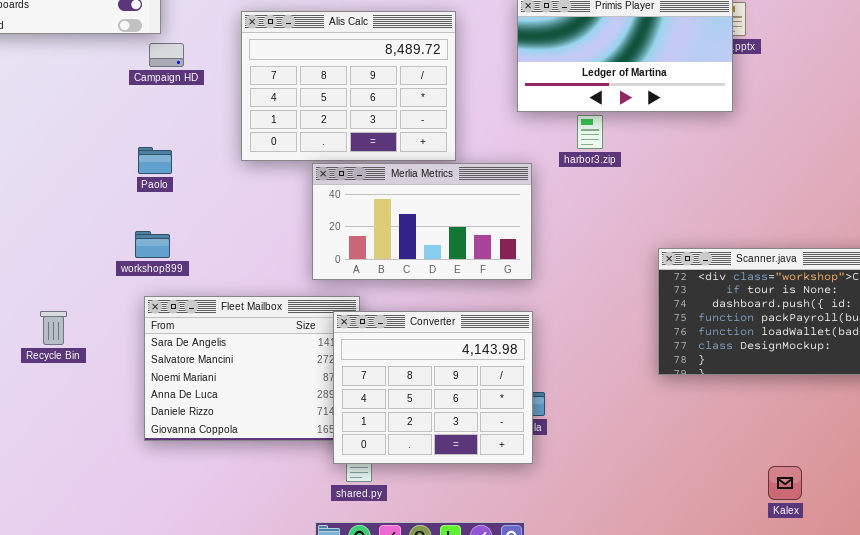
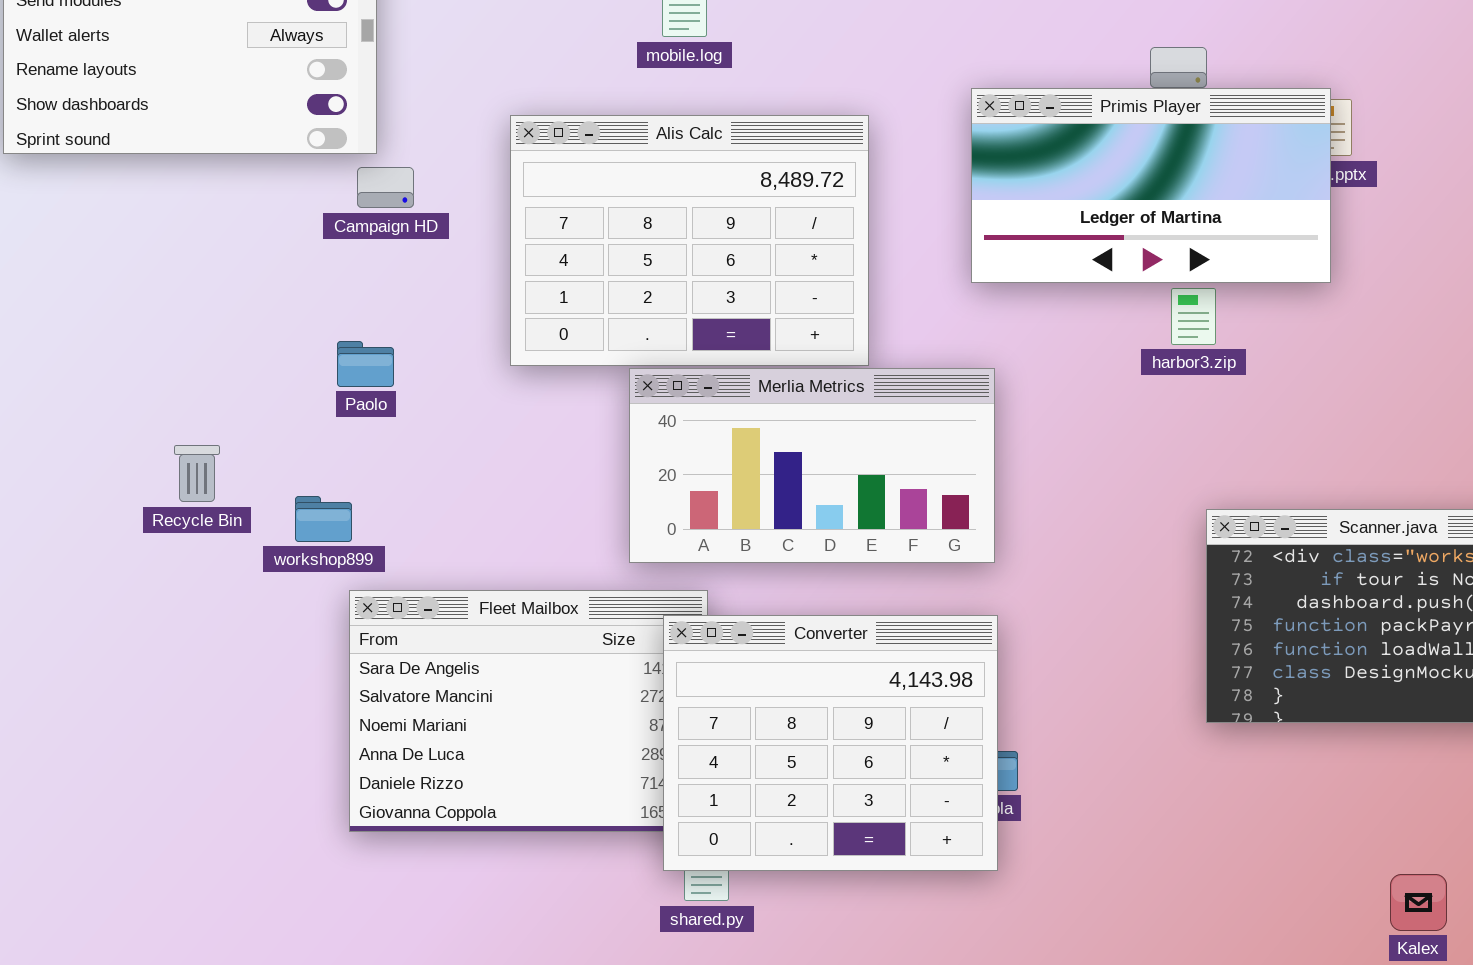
harbor3.zip: [577,115,603,149] -> [1171,288,1216,345], moved
workshop899: [135,231,170,258] -> [295,496,352,542], moved
Recycle Bin: [40,311,67,345] -> [174,445,220,502], moved

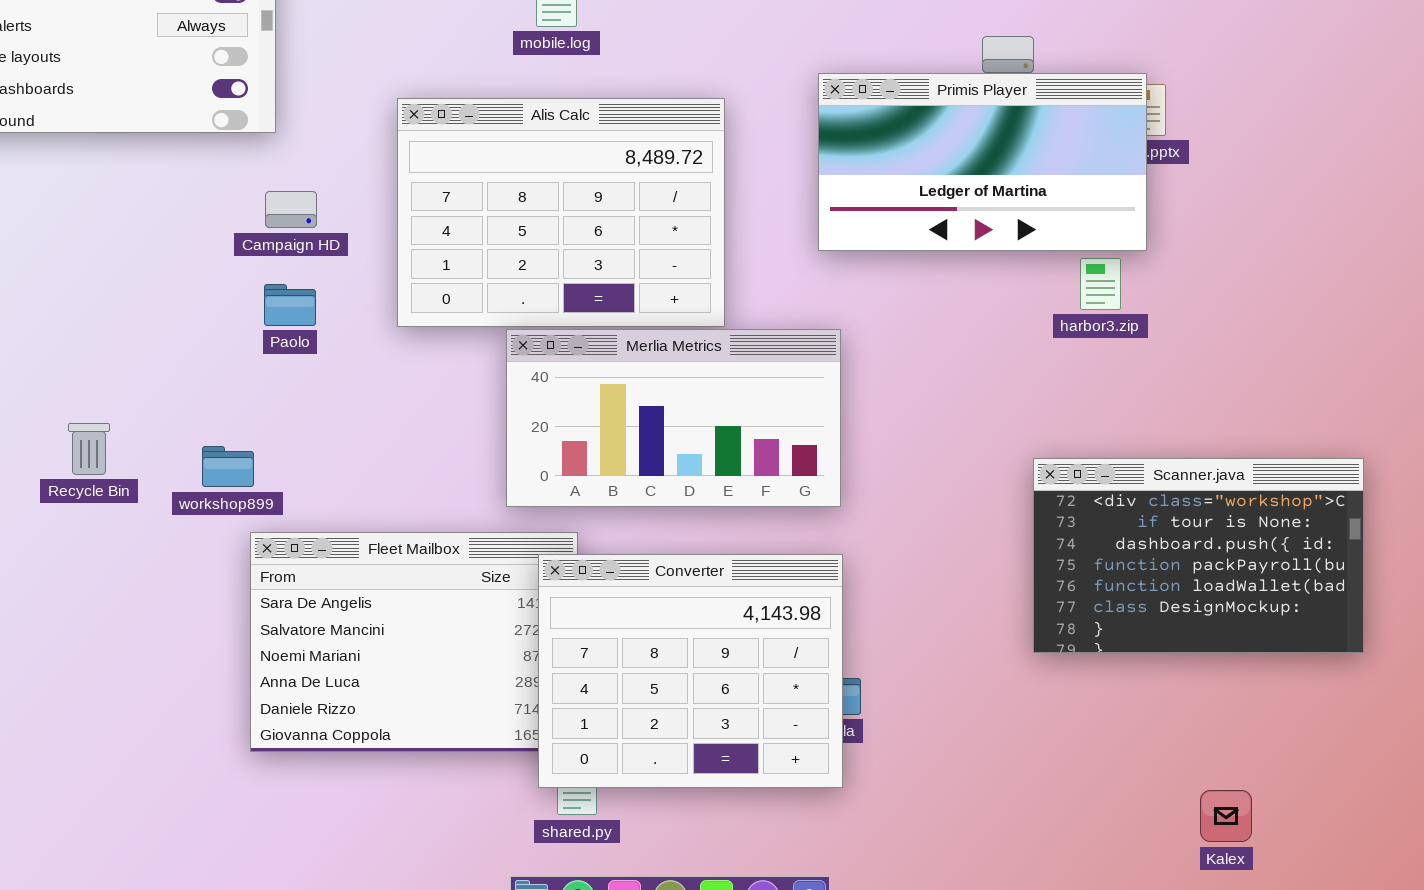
Campaign HD: [357,167,414,208] -> [265,191,317,228], moved
harbor3.zip: [1171,288,1216,345] -> [1080,258,1121,310], moved
Paolo: [337,341,394,387] -> [264,284,316,326], moved
Recycle Bin: [174,445,220,502] -> [68,423,110,475], moved

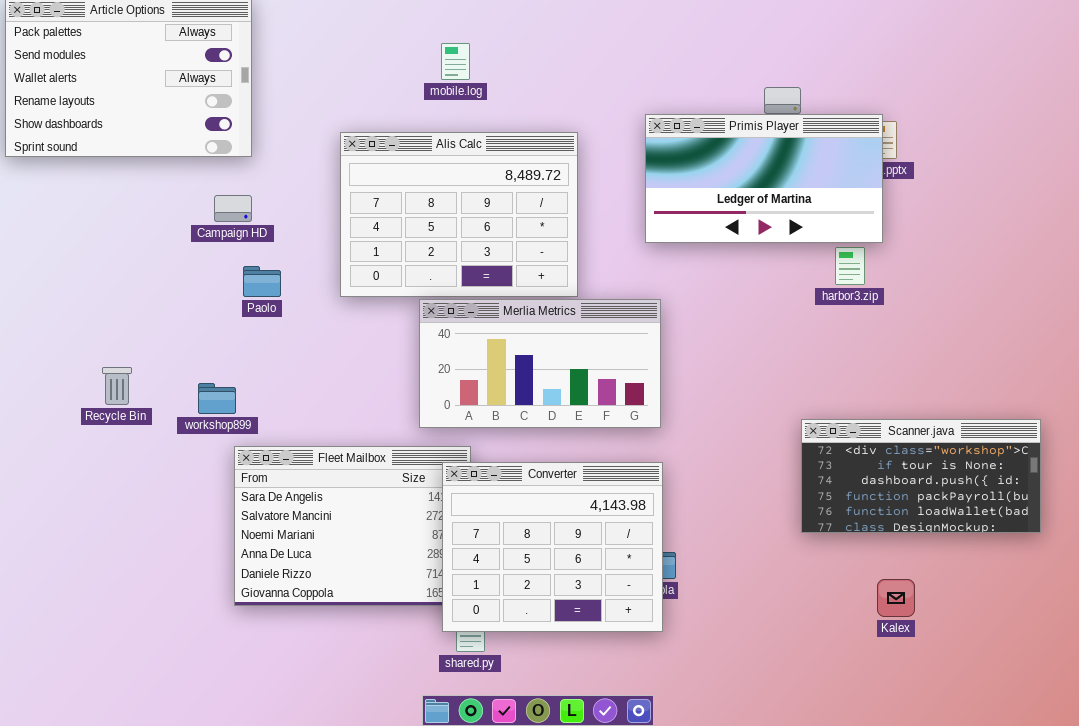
Campaign HD: [265,191,317,228] -> [214,195,252,222], moved
Scanner.java: [1033,458,1364,653] -> [801,419,1041,533], resized
Kalex: [1200,790,1252,842] -> [877,579,915,617], moved

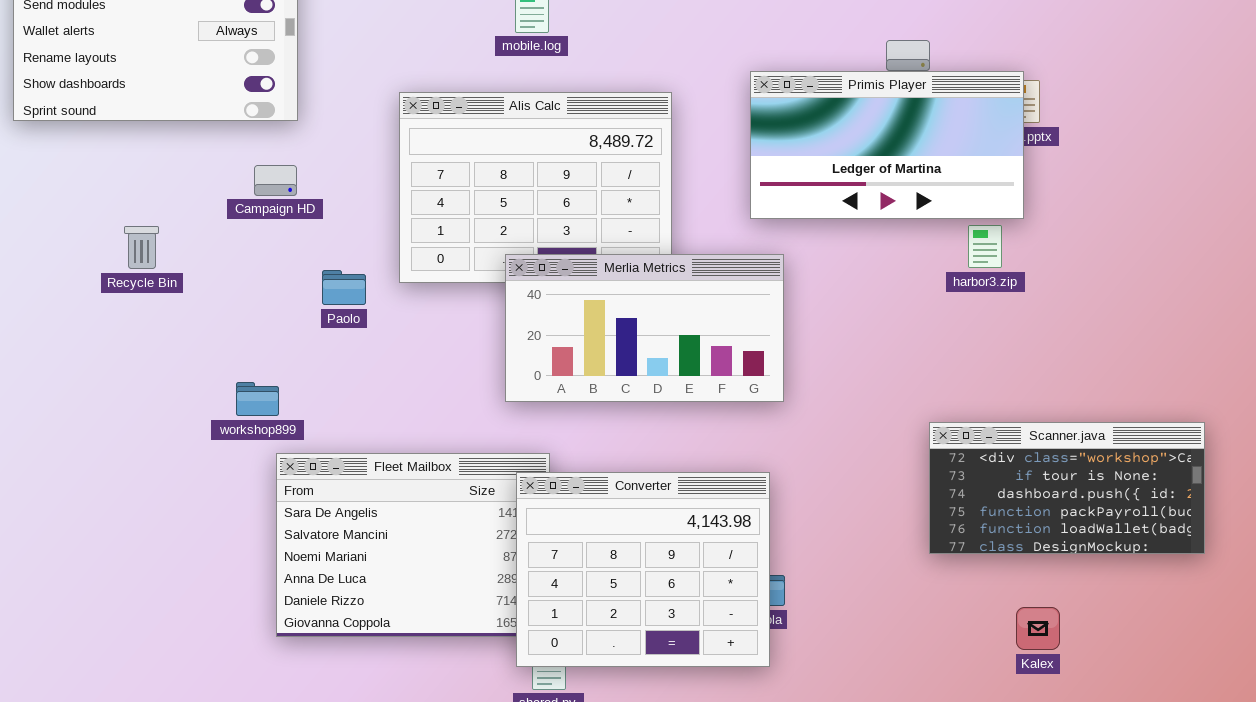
Paolo: [243,266,281,297] -> [322,270,366,305], moved
Merlia Metrics: [419,299,661,428] -> [505,254,784,402], moved
Recycle Bin: [102,367,132,405] -> [124,226,159,269], moved

